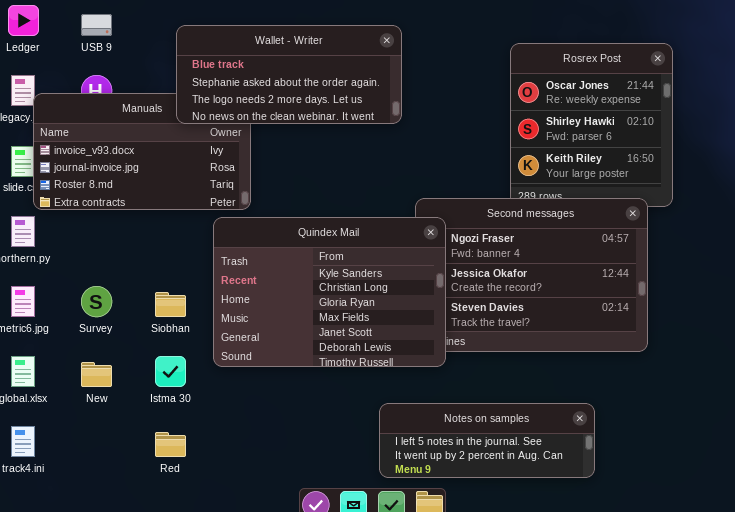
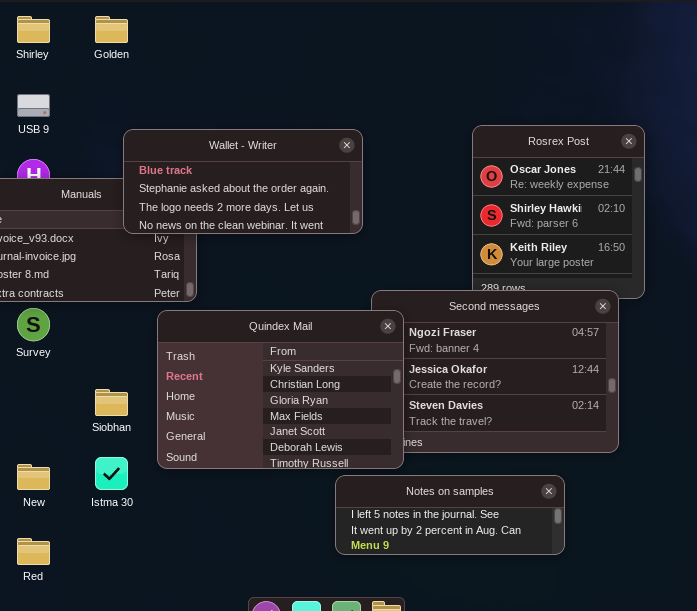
Wallet - Writer: [176,25,402,124] -> [123,129,363,234], moved
Survey: [81,286,112,317] -> [17,308,50,341], moved
Notes on samples: [379,403,595,478] -> [335,475,565,555], moved
Red: [155,432,186,457] -> [17,538,50,565], moved

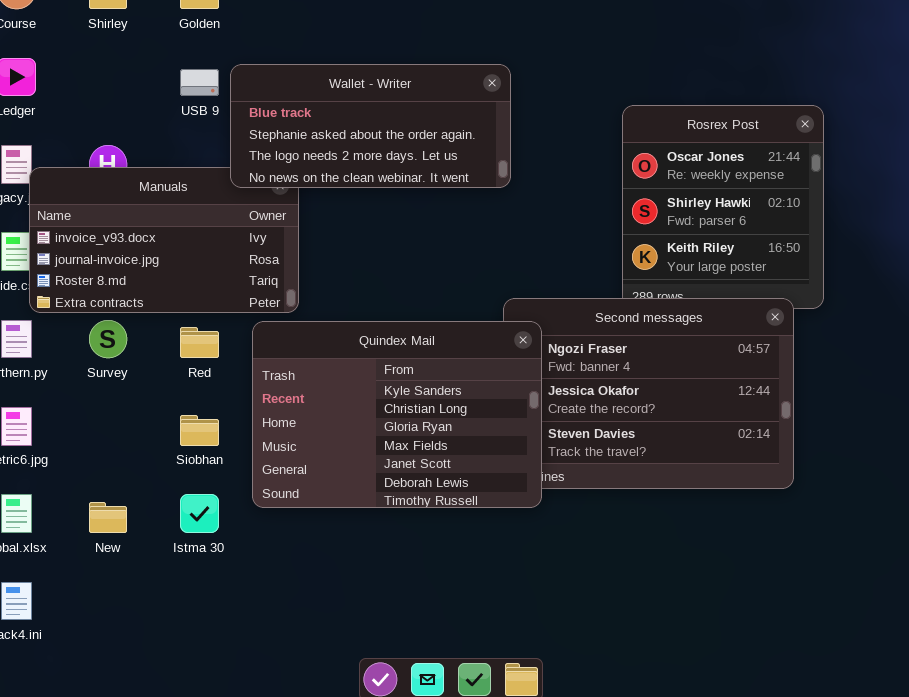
USB 9: [17,94,50,117] -> [180,69,219,96], moved
Wallet - Writer: [123,129,363,234] -> [230,64,511,188], moved
Notes on samples: [335,475,565,555] -> none, closed
Red: [17,538,50,565] -> [180,327,219,358], moved

